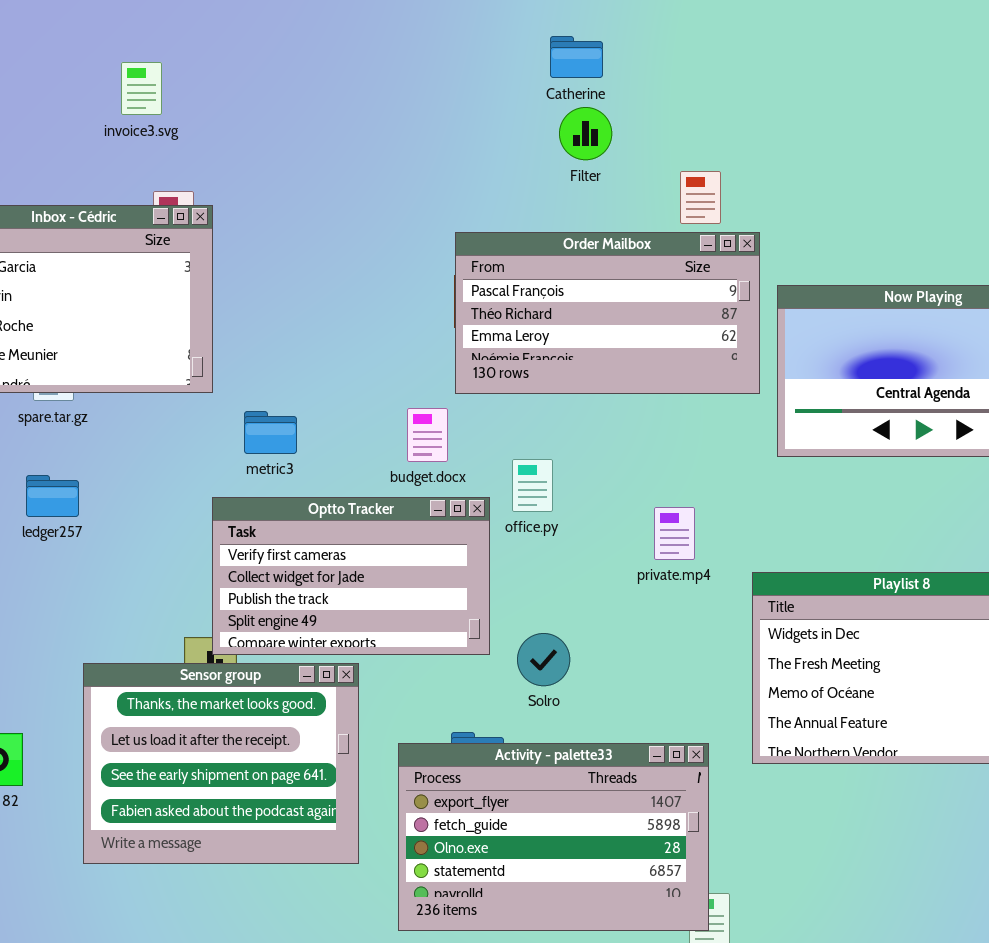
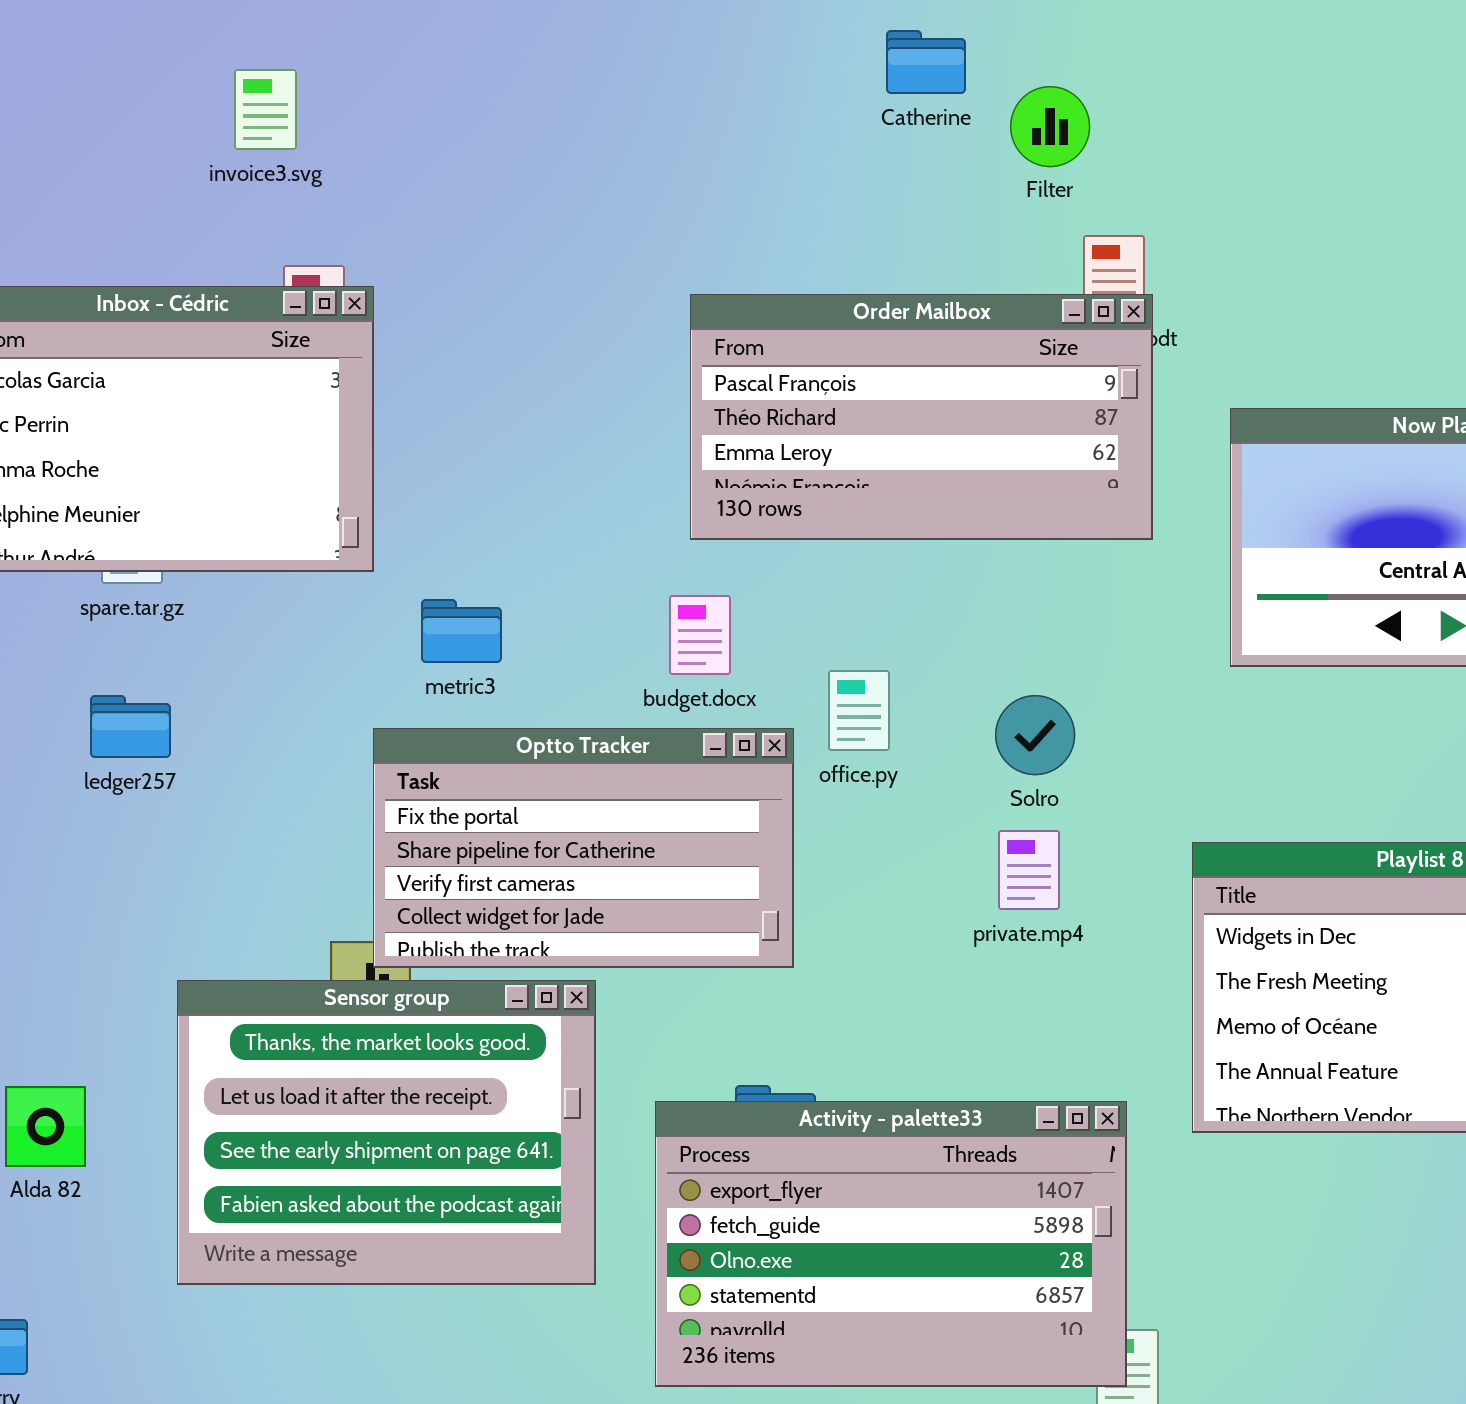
Filter: [559,107,612,160] -> [1010,86,1090,167], moved
Order Mailbox: [455,232,760,394] -> [690,294,1153,540], moved
Optto Tracker: [212,497,490,655] -> [373,728,794,968], scrolled up 2 rows
private.mp4: [654,507,695,560] -> [998,830,1060,910], moved
Solro: [517,633,570,686] -> [995,695,1075,775], moved

